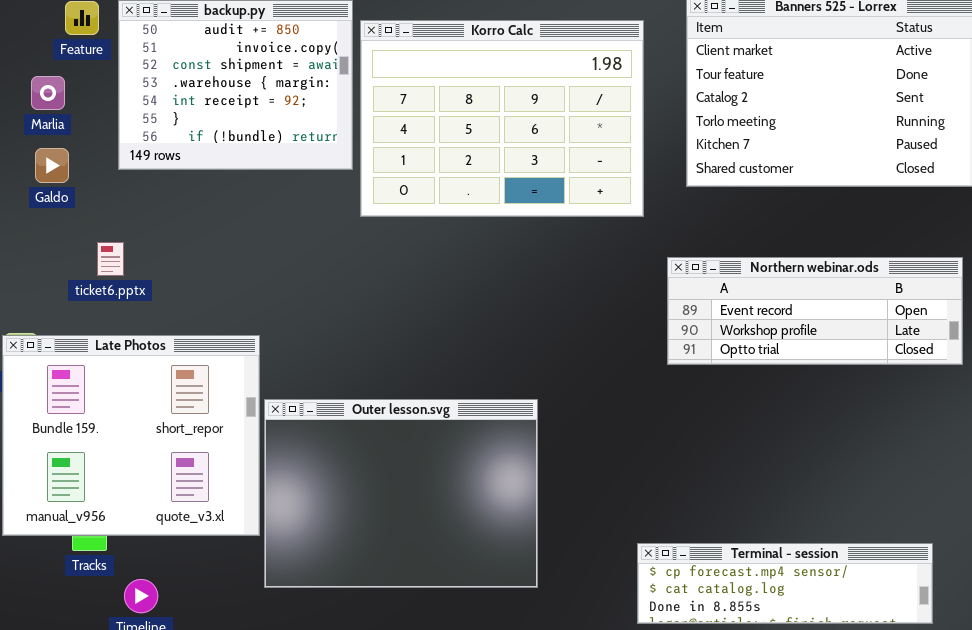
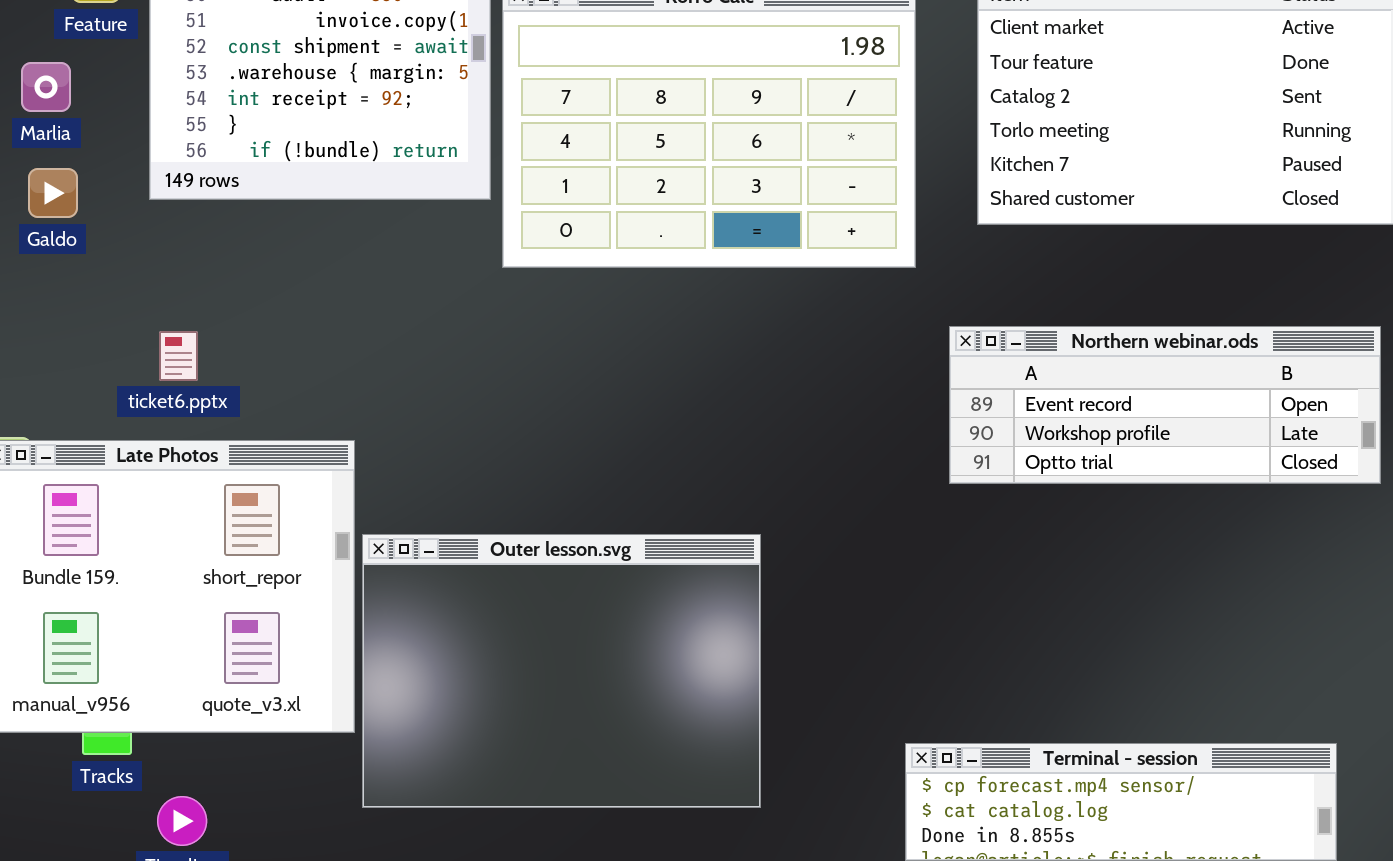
ticket6.pptx: [97,242,124,276] -> [159,331,198,381], moved

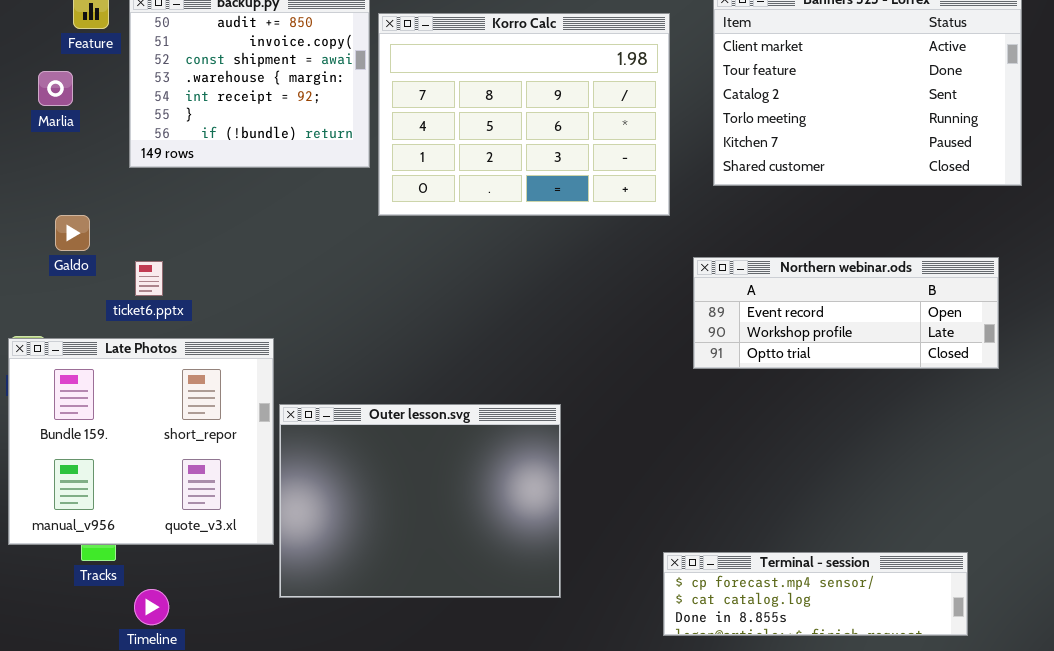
Galdo: [28,168,78,218] -> [55,215,90,251], moved

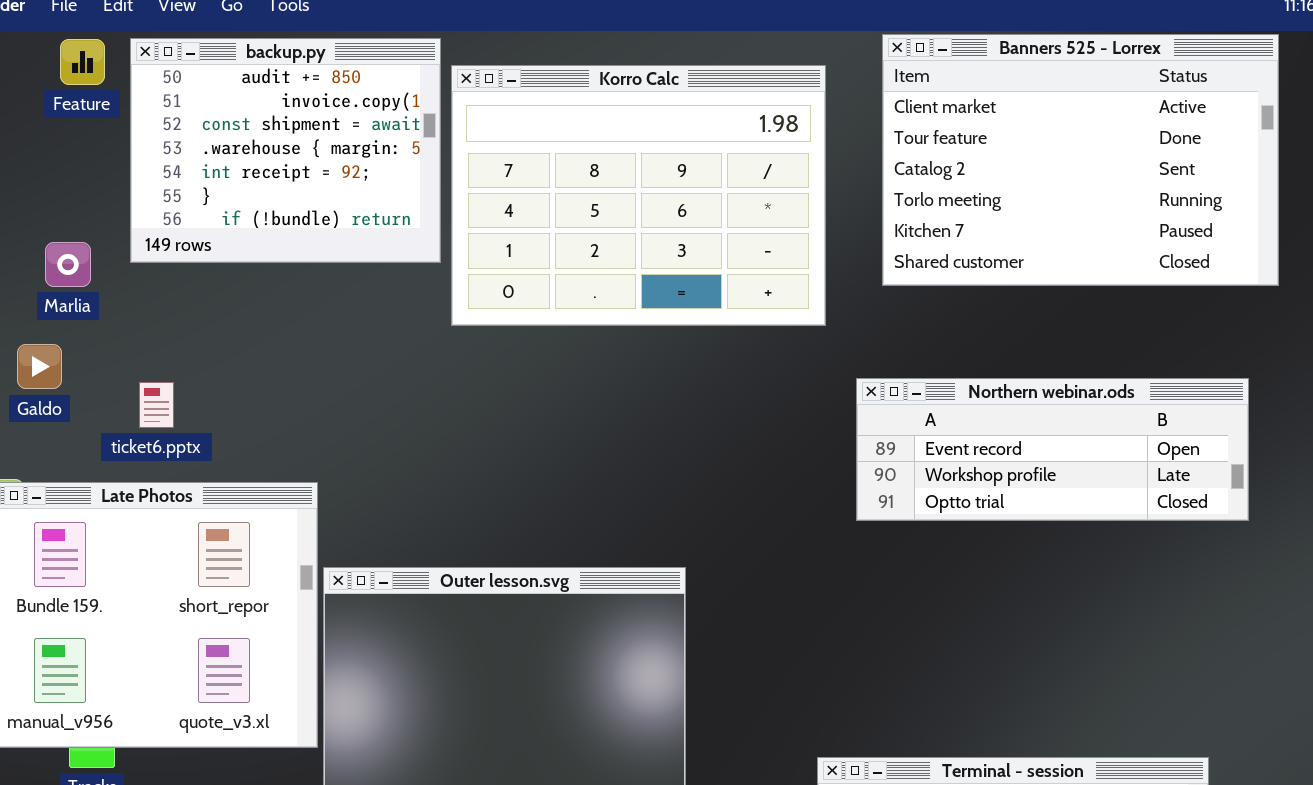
Marlia: [38,71,73,106] -> [45,242,91,287], moved
Galdo: [55,215,90,251] -> [17,344,62,389], moved

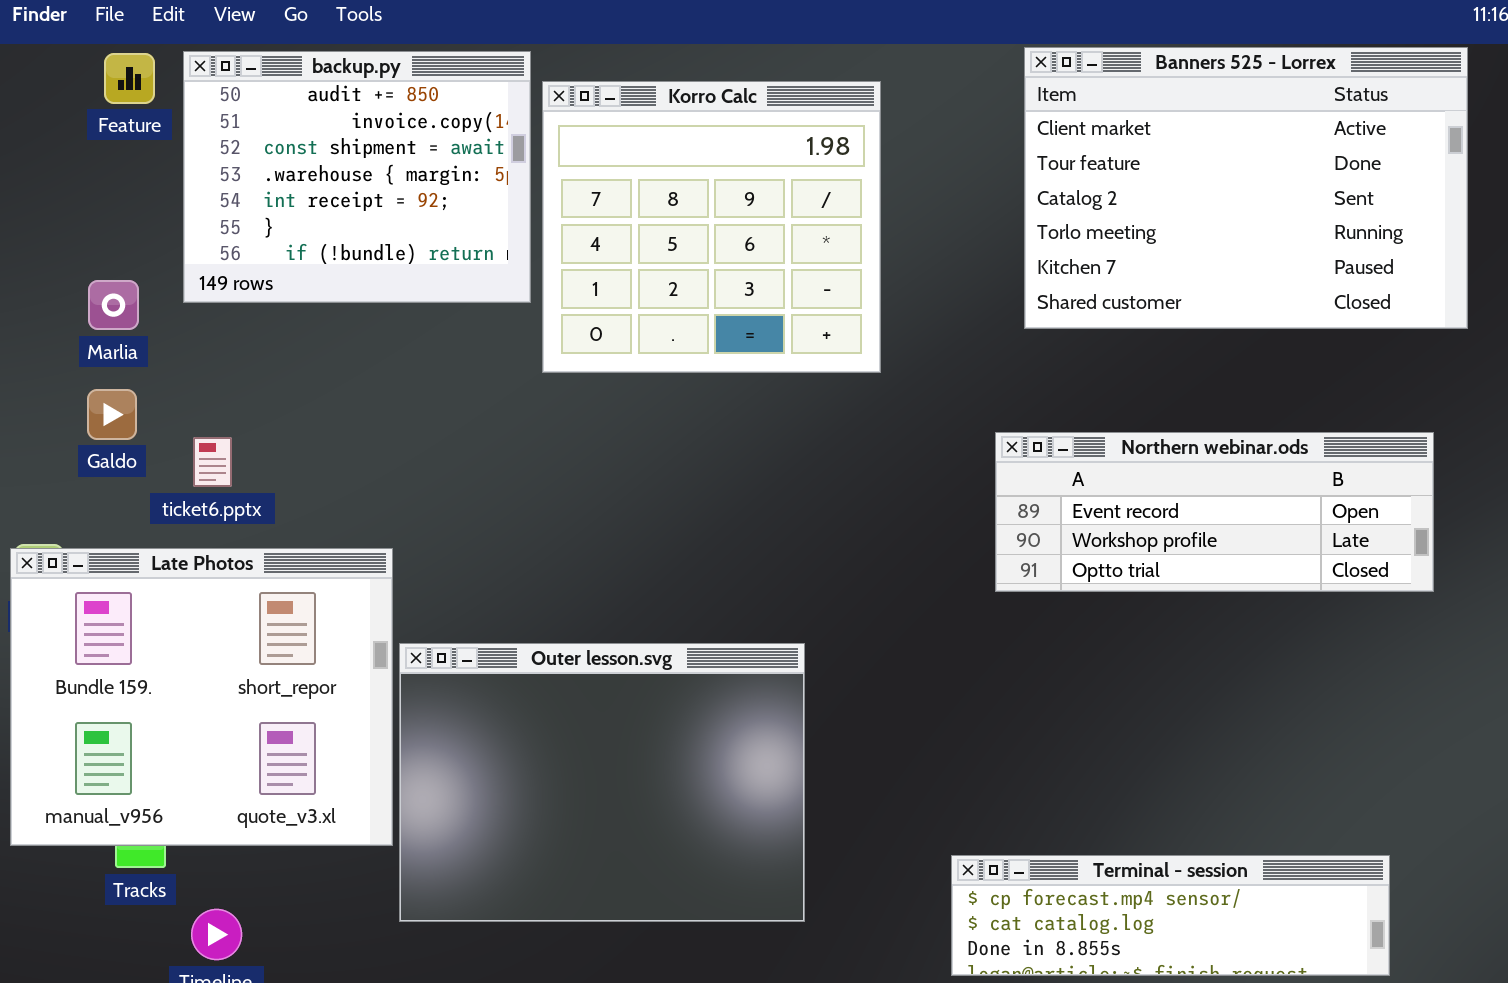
Korro Calc: [451,65,826,326] -> [542,81,881,373], resized
Galdo: [17,344,62,389] -> [87,389,137,440], moved

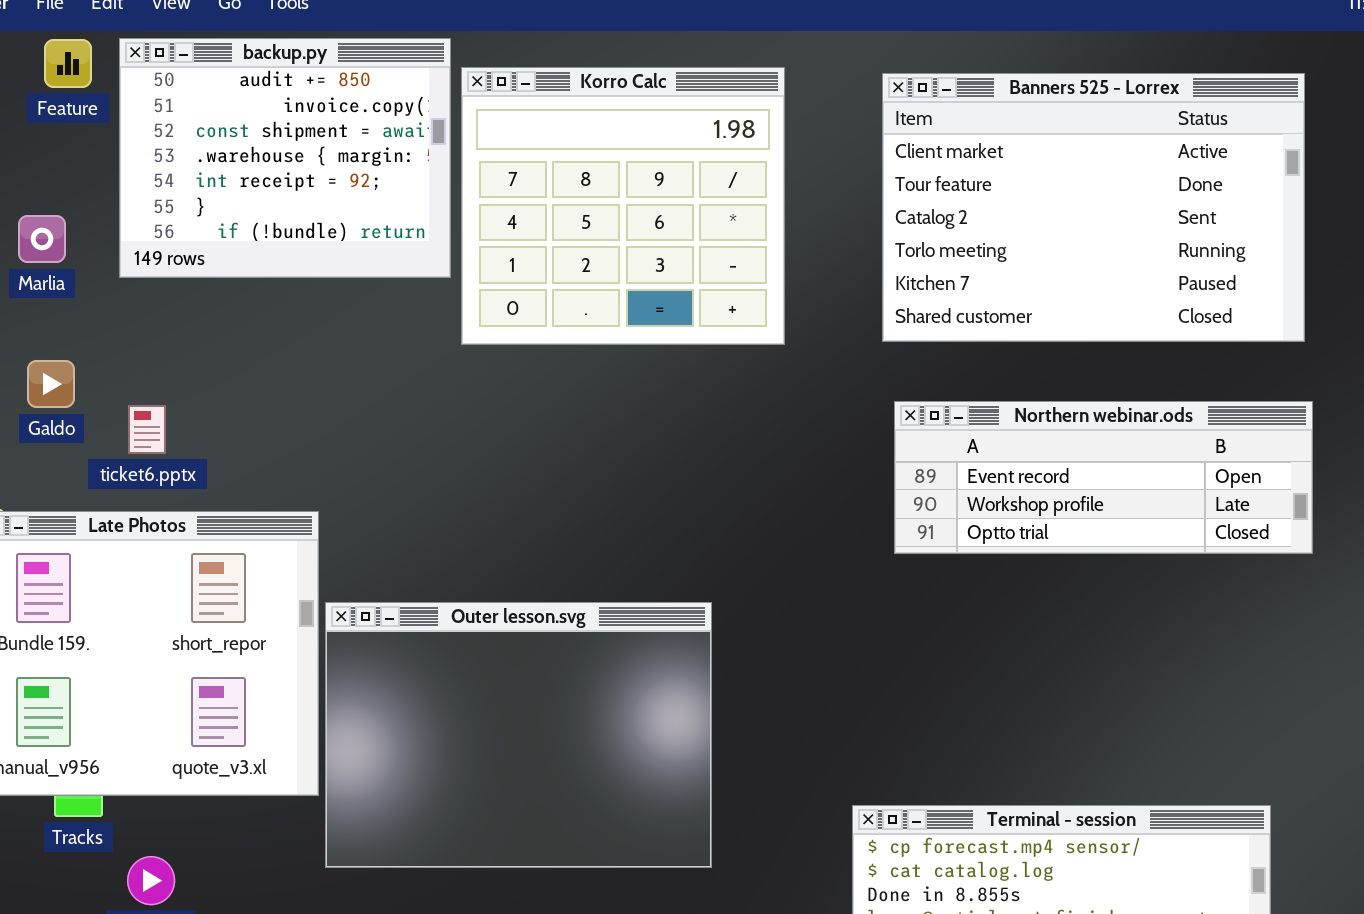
Banners 525 - Lorrex: [1024,47,1468,329] -> [882,73,1305,342], moved
Marlia: [88,280,139,330] -> [18,215,66,263], moved

